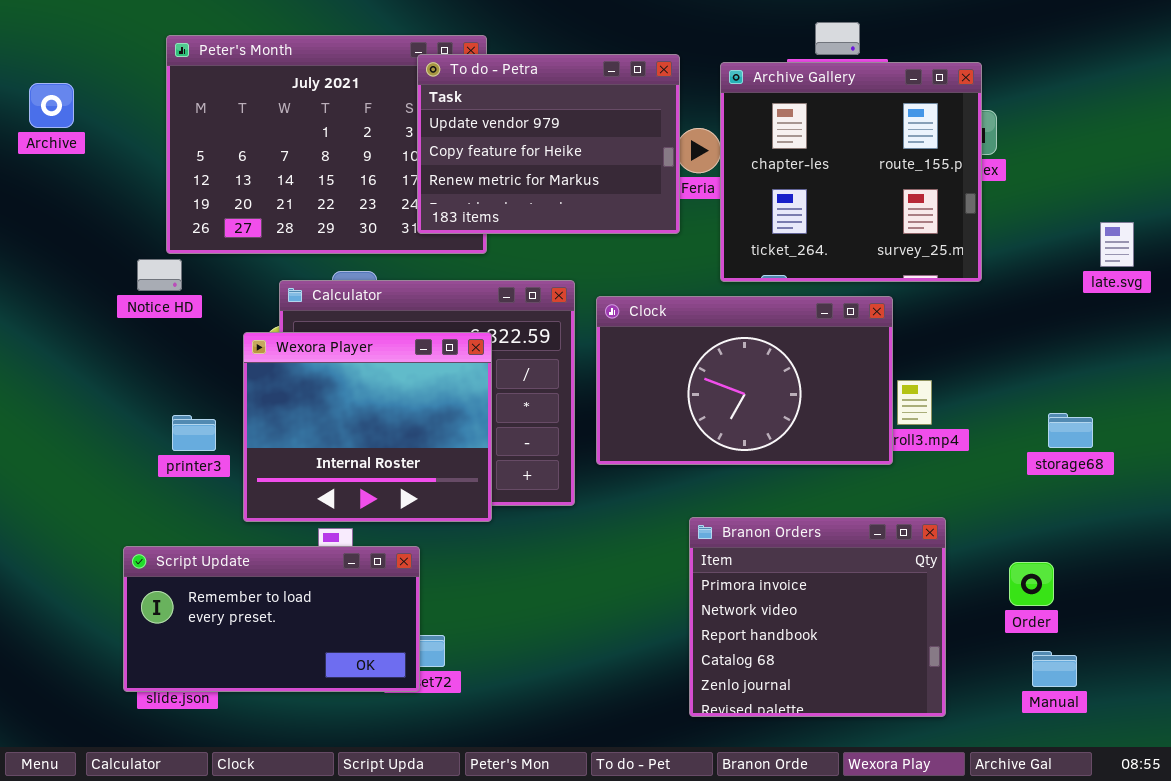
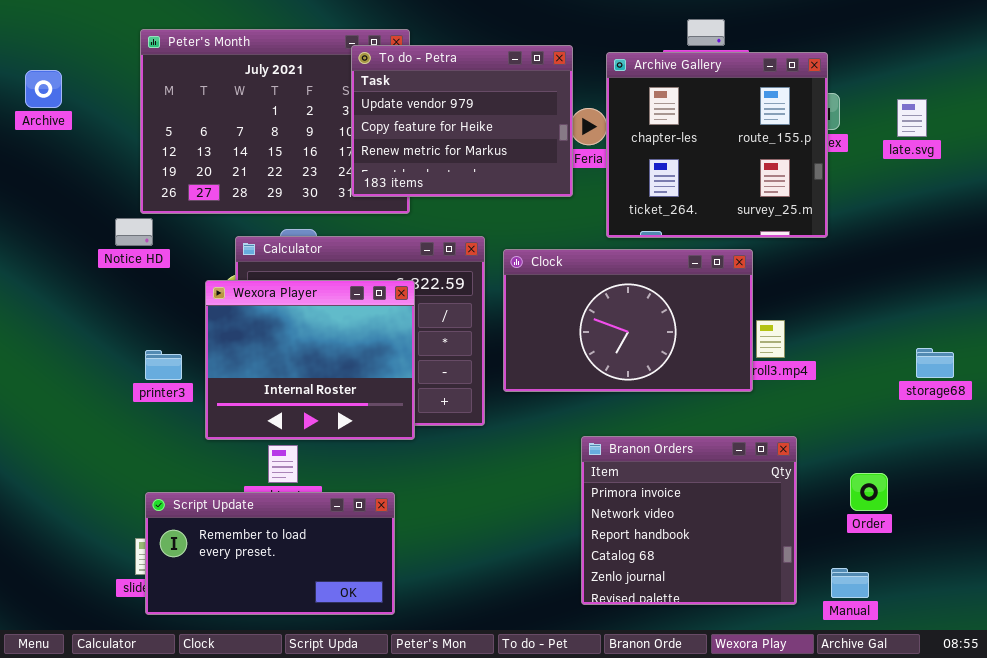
late.svg: [1100,222,1134,267] -> [897,99,927,137], moved
storage68: [1048,413,1093,448] -> [916,348,954,378], moved
Script Update: [123,546,420,692] -> [145,492,395,615], moved
Manual: [1032,651,1077,687] -> [831,568,869,598], moved

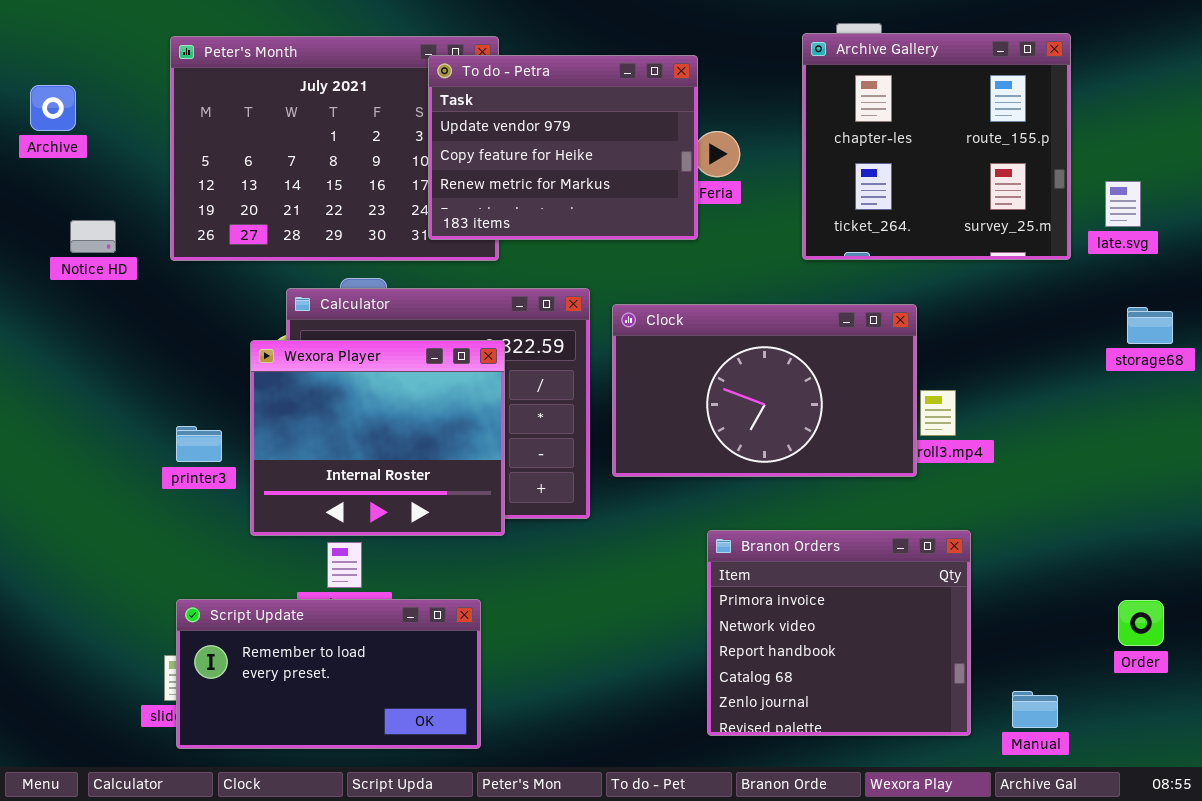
Archive Gallery: [606,52,828,238] -> [802,33,1071,260], moved
late.svg: [897,99,927,137] -> [1105,181,1141,227], moved
Notice HD: [115,218,153,246] -> [70,220,116,253], moved
storage68: [916,348,954,378] -> [1127,307,1173,344], moved
Order: [850,473,888,511] -> [1118,600,1164,646], moved

